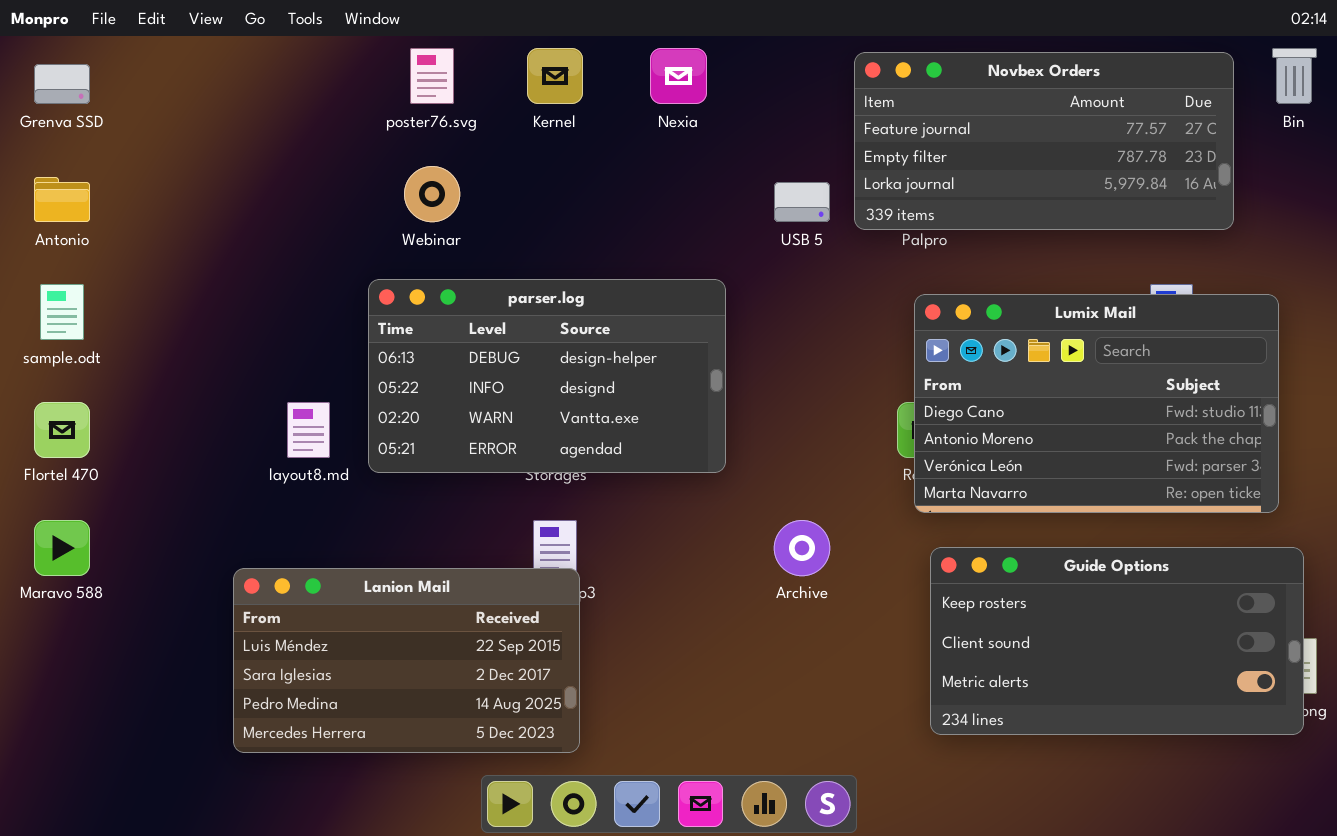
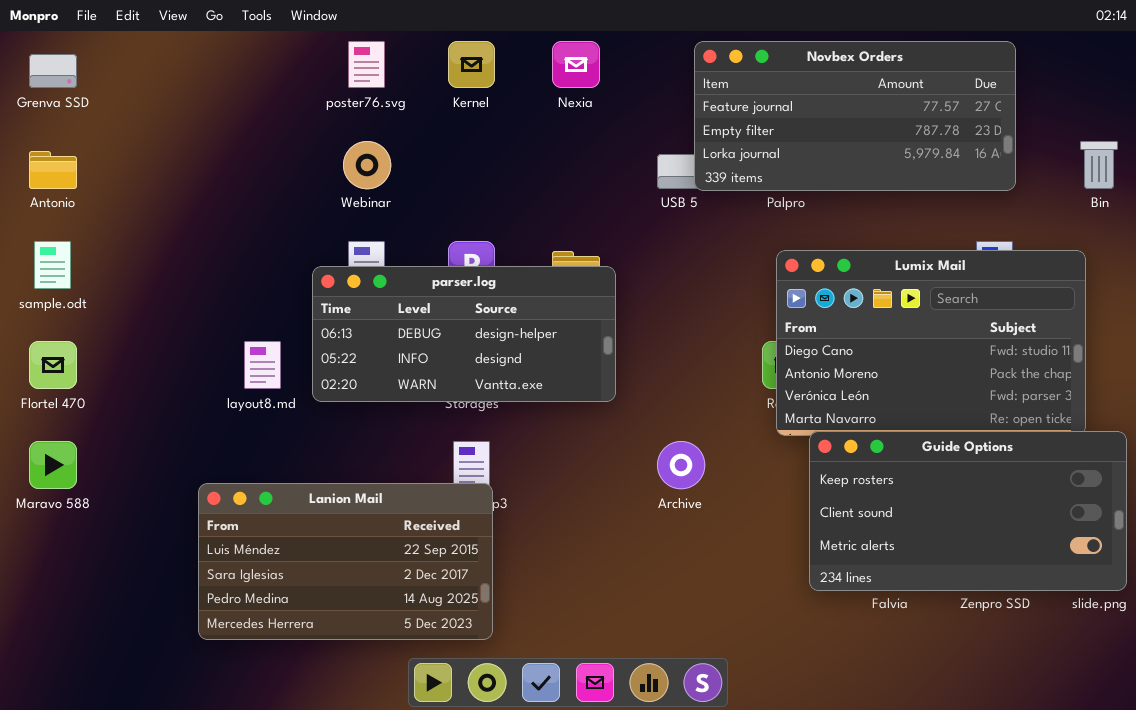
Bin: [1272,48,1317,104] -> [1080,141,1118,189], moved
Novbex Orders: [854,52,1234,230] -> [694,41,1016,191], moved
parser.log: [368,279,726,473] -> [312,266,616,402], resized
Guide Options: [930,547,1304,735] -> [809,431,1127,591], moved

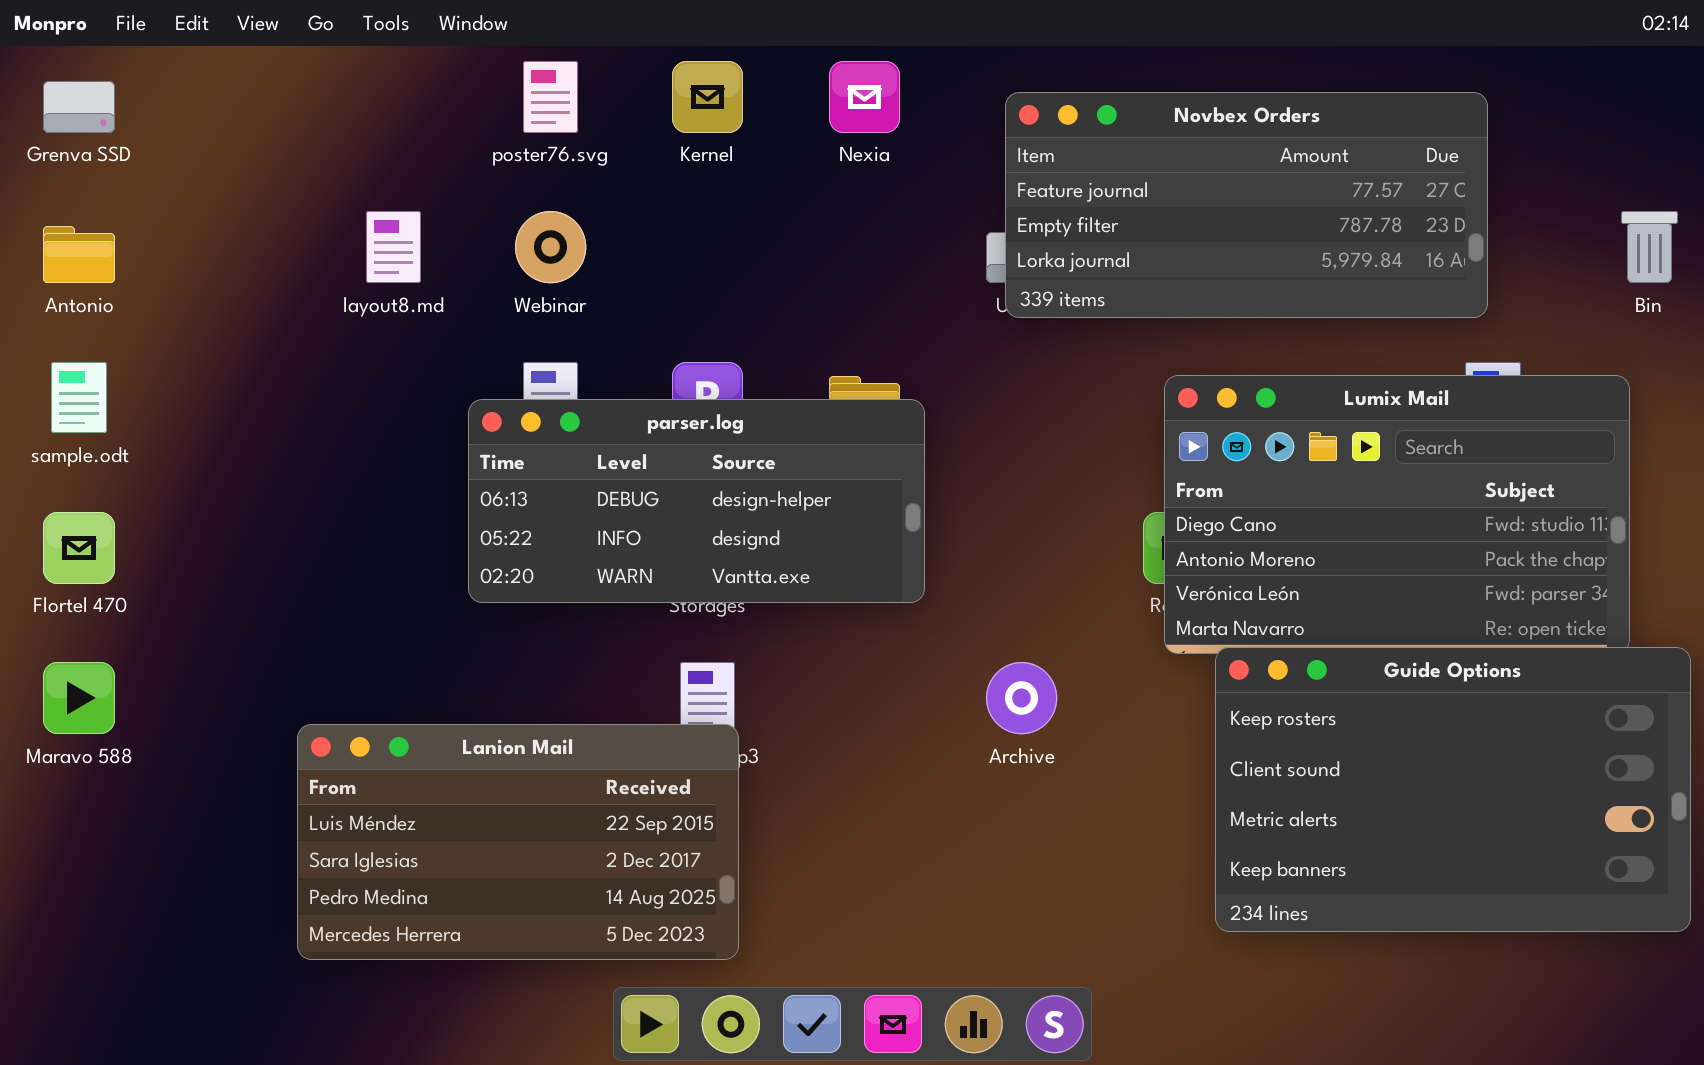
Novbex Orders: [694,41,1016,191] -> [1005,92,1488,318], moved
layout8.md: [244,341,281,389] -> [366,211,421,283], moved
Guide Options: [809,431,1127,591] -> [1215,647,1691,932], resized

